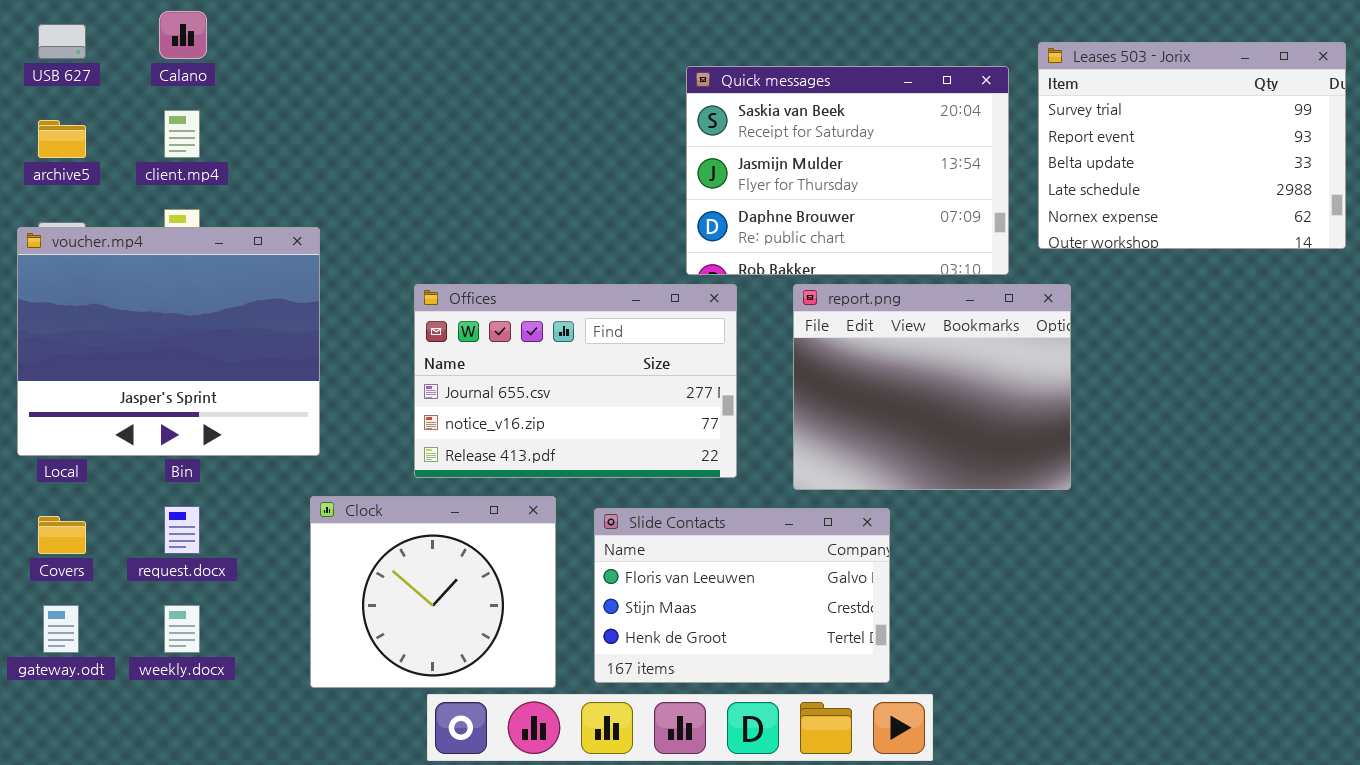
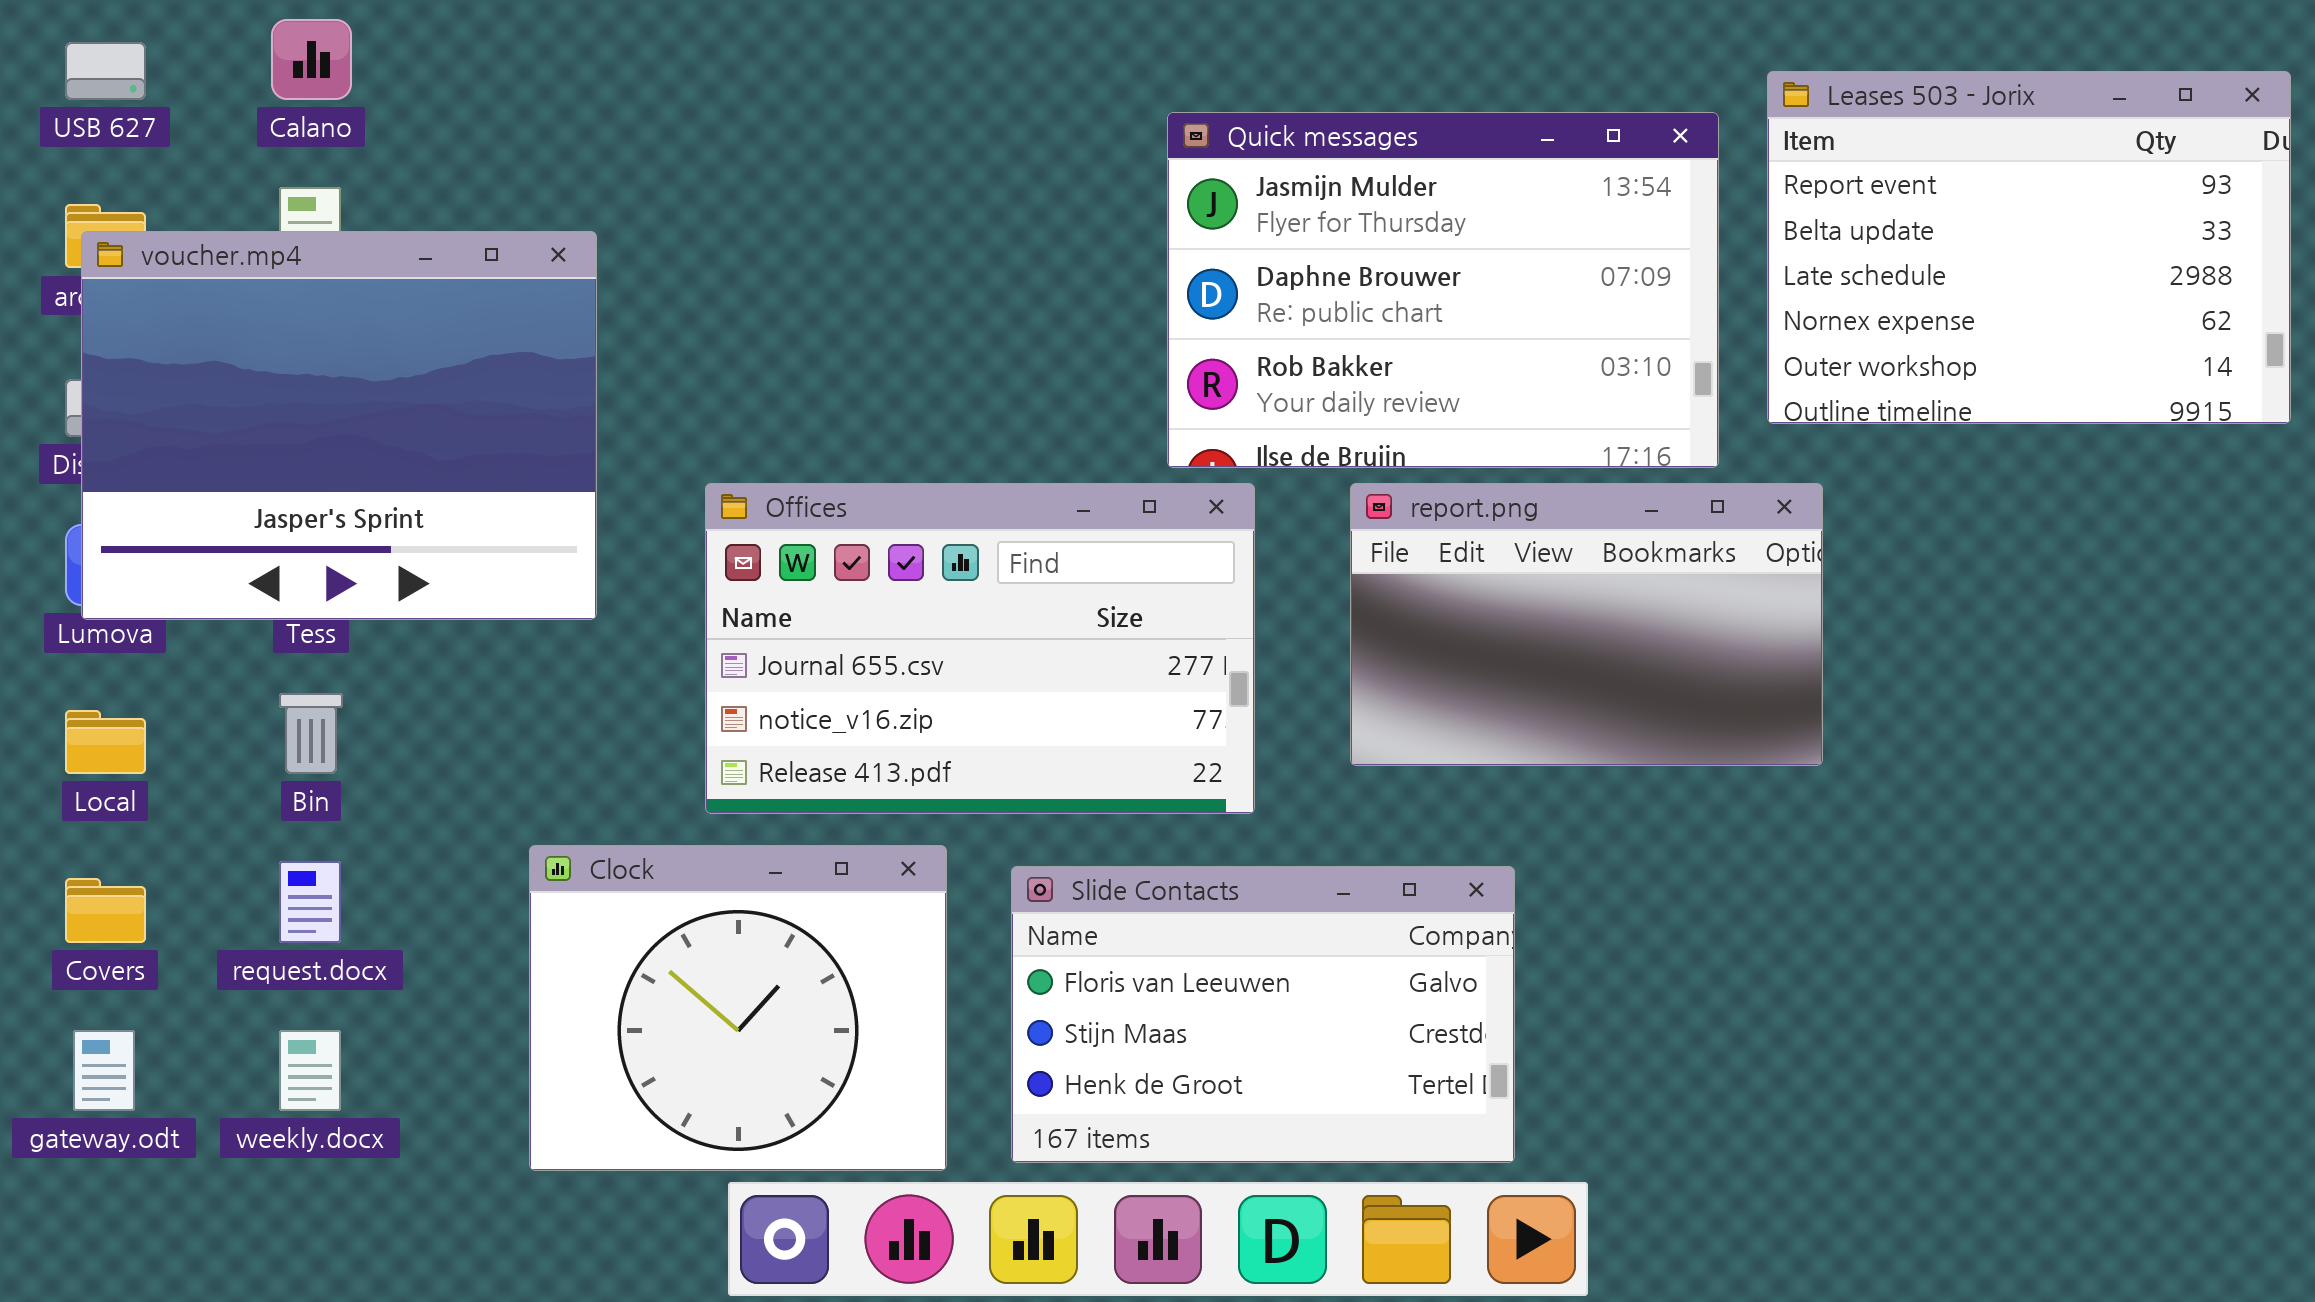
Leases 503 - Jorix: [1038,42,1346,249] -> [1767,71,2291,424], scrolled down 1 row
Quick messages: [686,66,1009,275] -> [1167,112,1719,468], scrolled down 1 row
voucher.mp4: [17,227,320,456] -> [81,231,597,620], moved
report.png: [793,284,1071,490] -> [1350,483,1823,766], resized

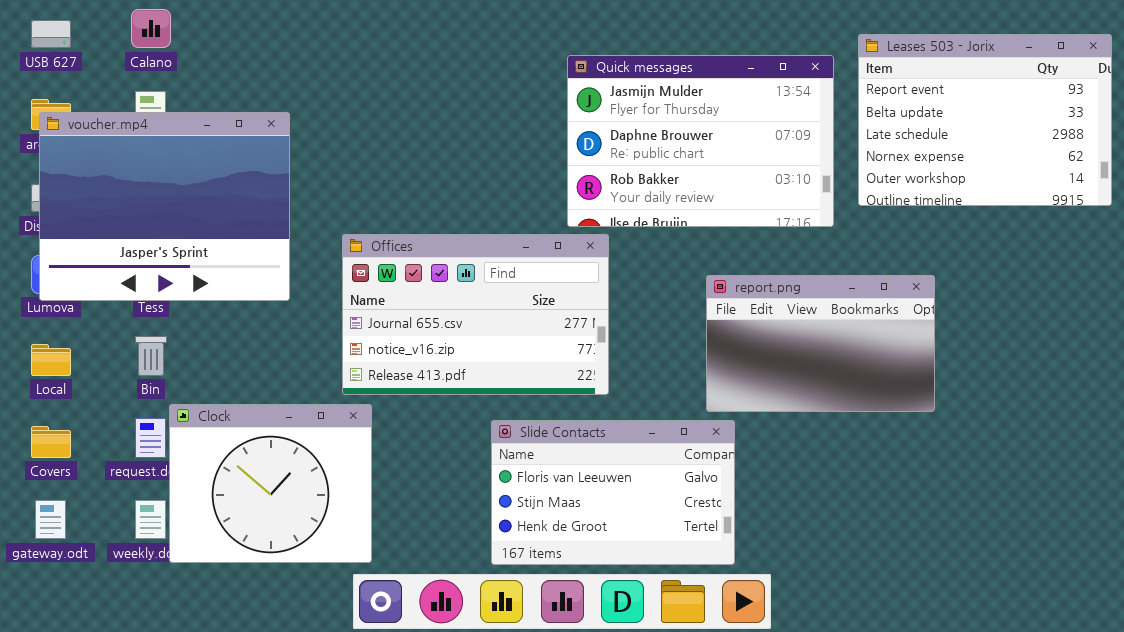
report.png: [1350,483,1823,766] -> [706,275,935,412], moved
Clock: [529,845,947,1171] -> [169,404,372,563], moved

